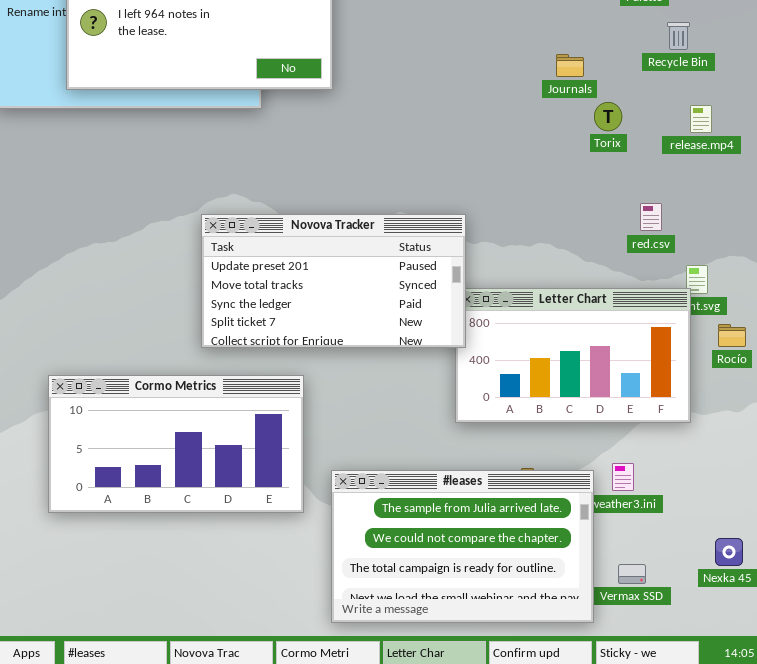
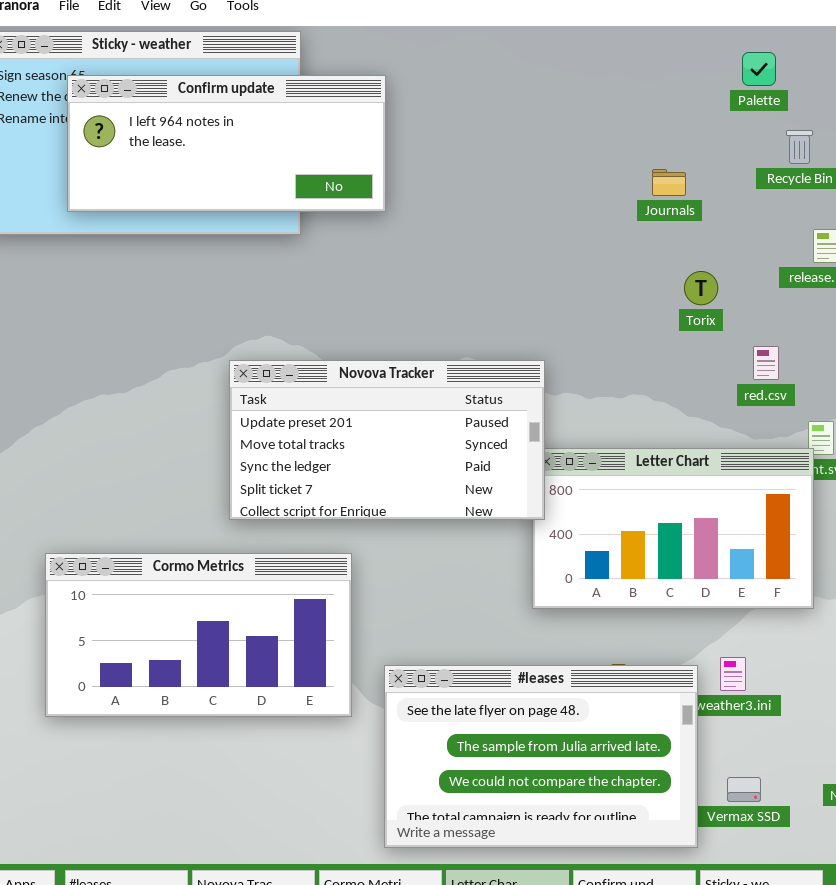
Torix: [594,102,622,131] -> [684,271,718,305], moved
#leases: [331,470,594,623] -> [384,665,698,848], scrolled up 1 row

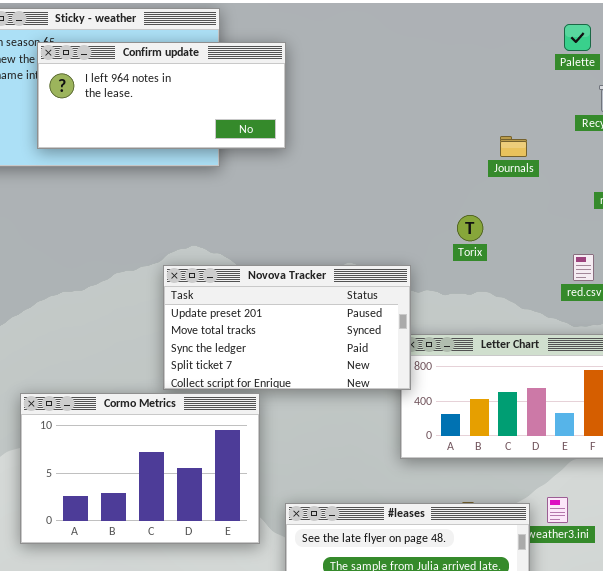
Journals: [652,169,686,196] -> [500,136,527,157], moved
Torix: [684,271,718,305] -> [457,215,483,241], moved
Cormo Metrics: [45,553,352,717] -> [20,393,260,544], resized

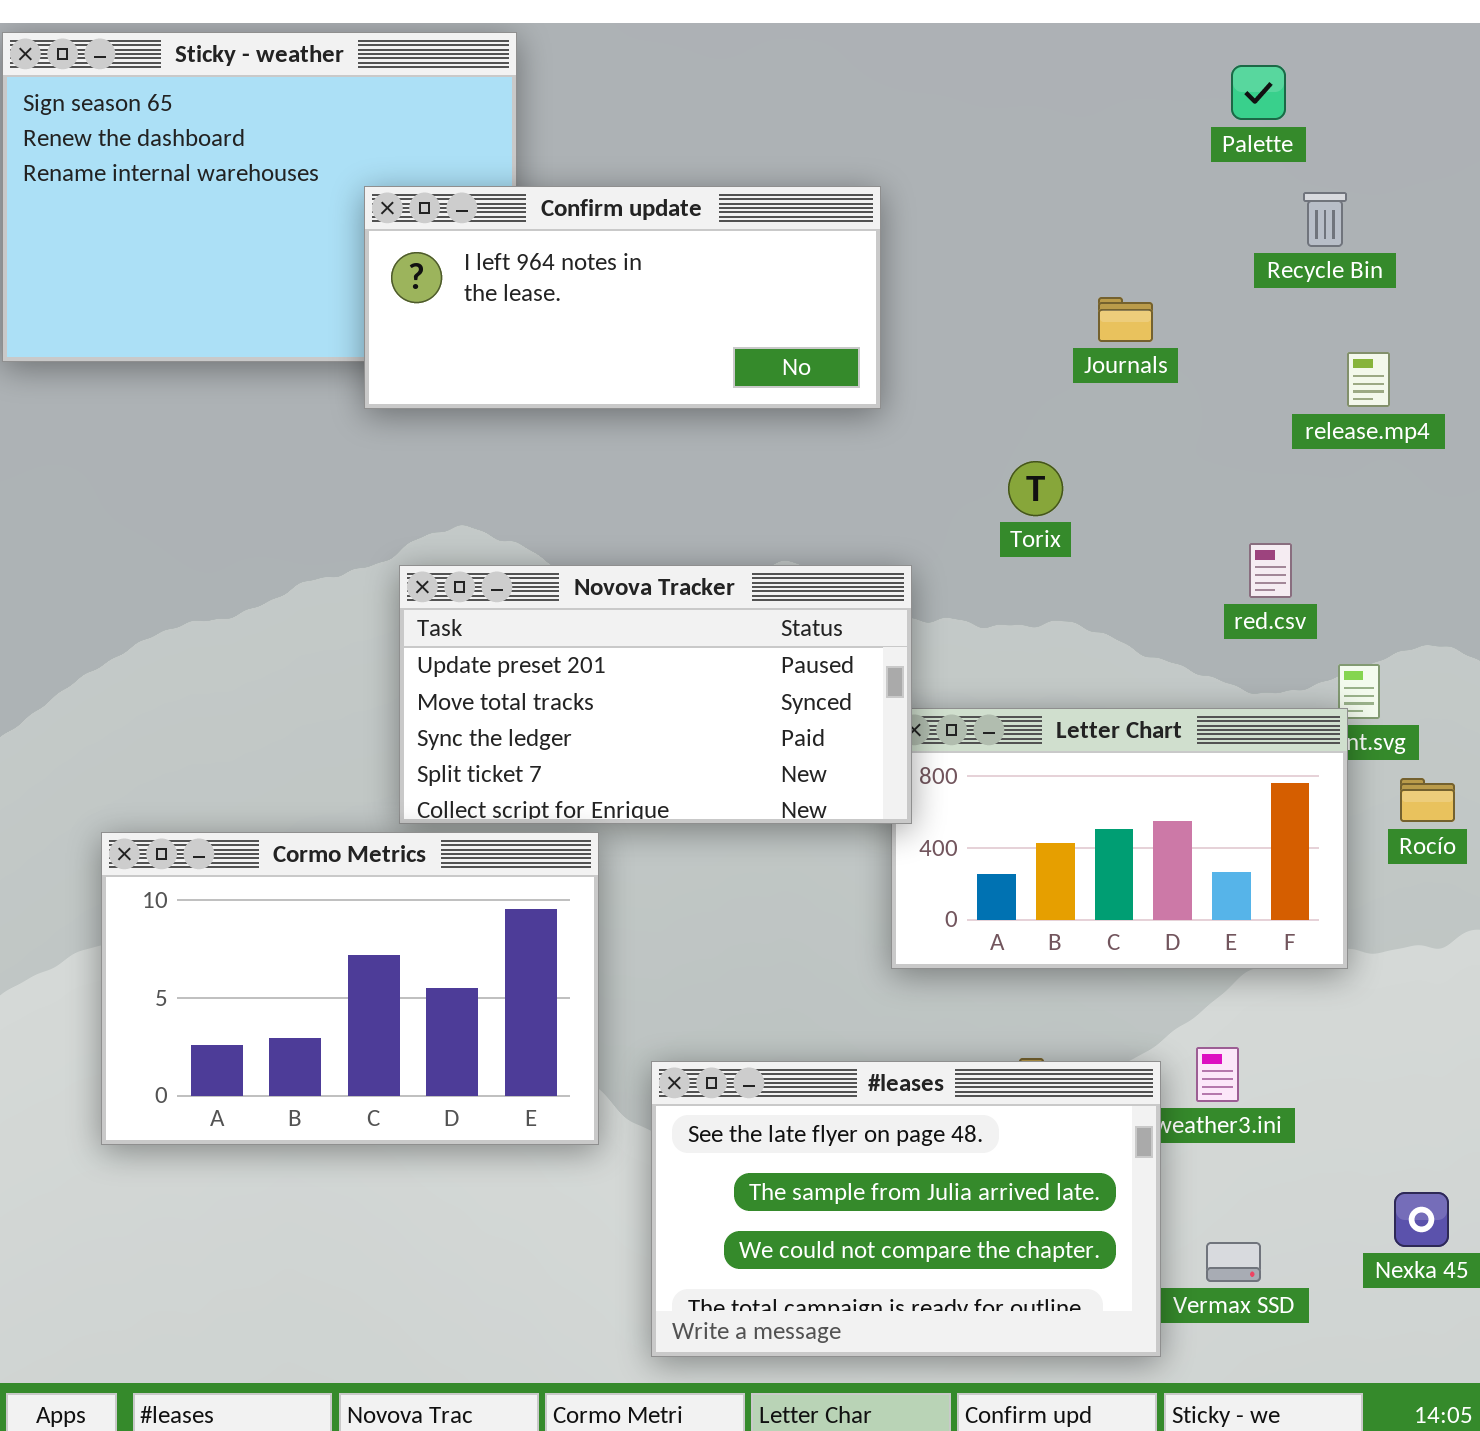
Confirm update: [37,42,286,149] -> [364,186,881,409], moved

